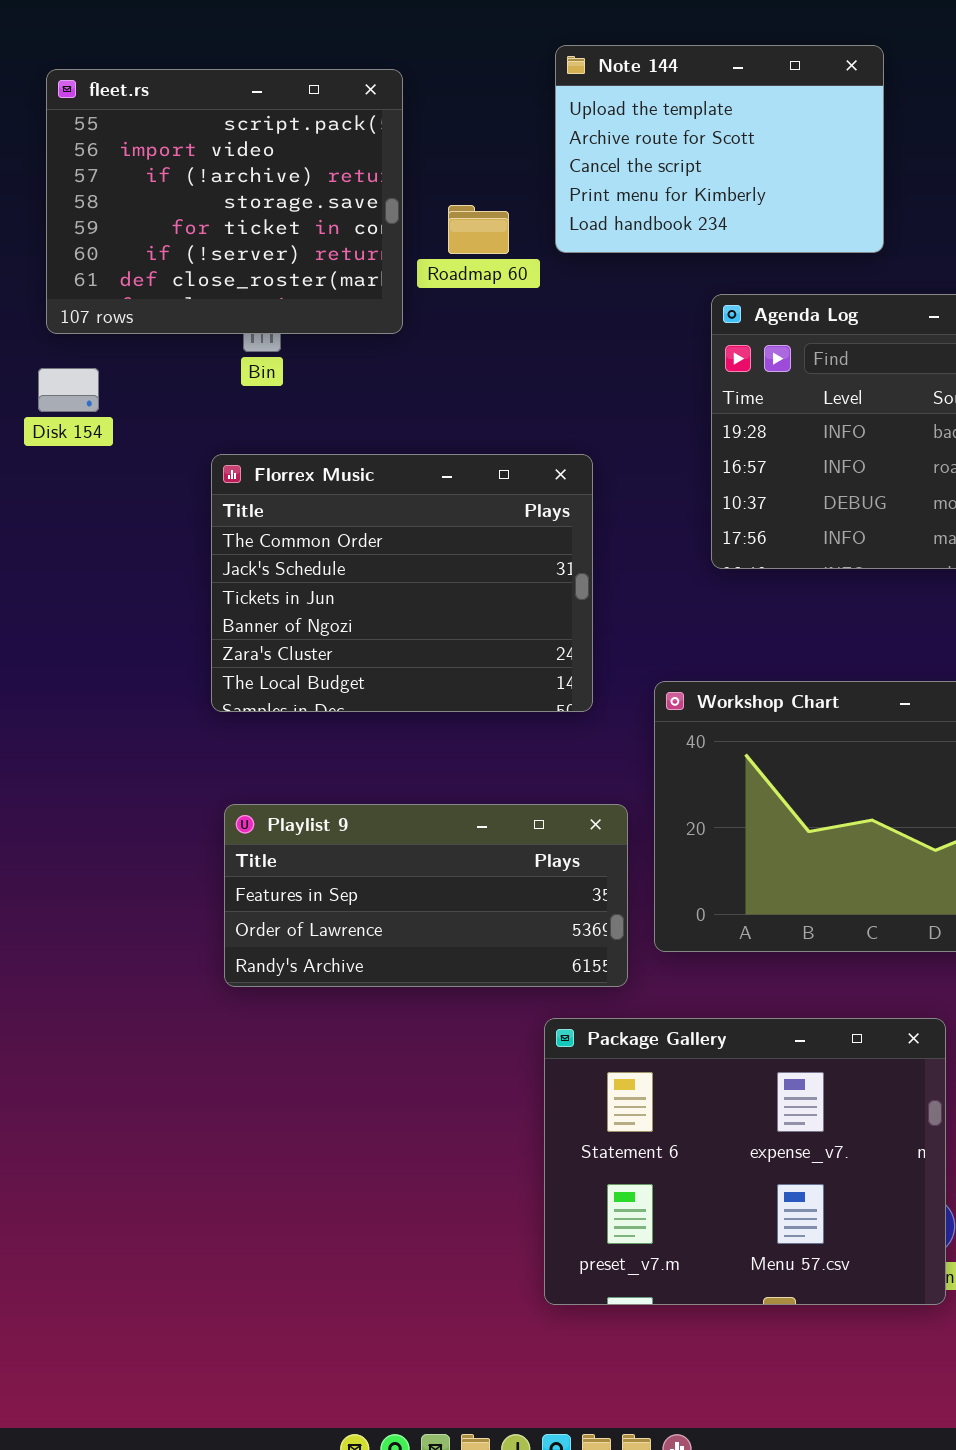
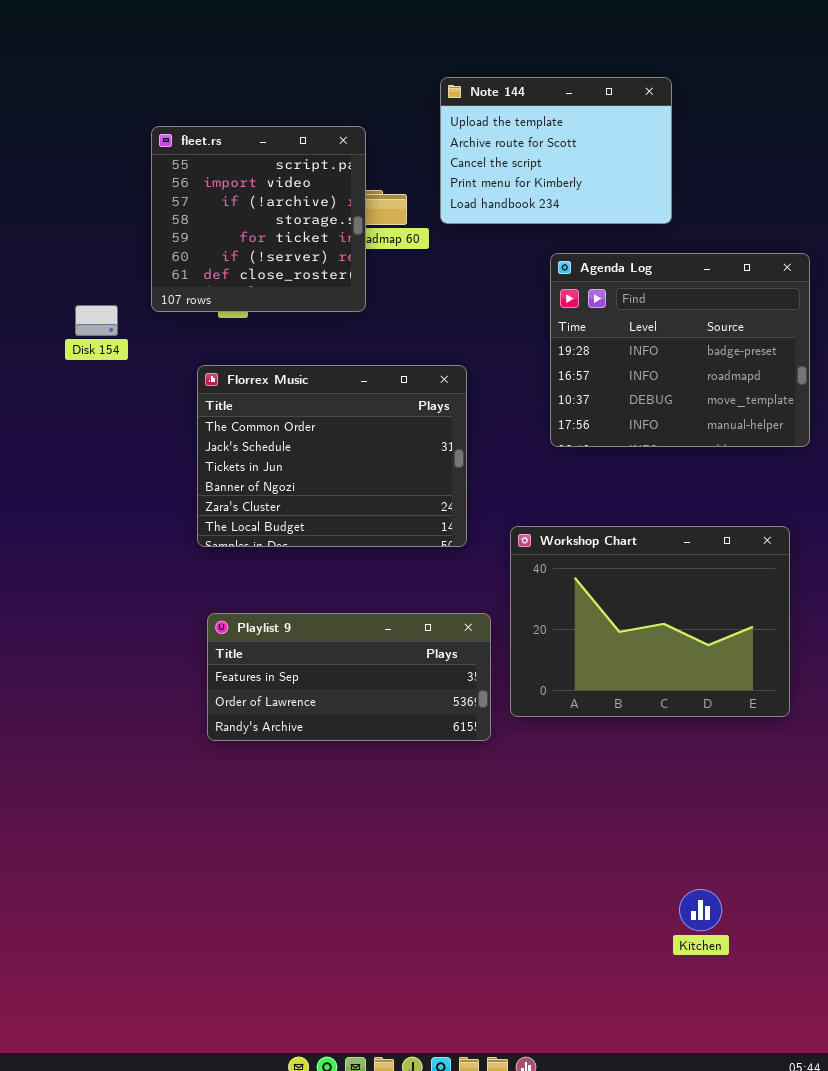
fleet.rs: [46,69,403,334] -> [151,126,366,312], moved, resized
Package Gallery: [544,1018,946,1305] -> none, closed

